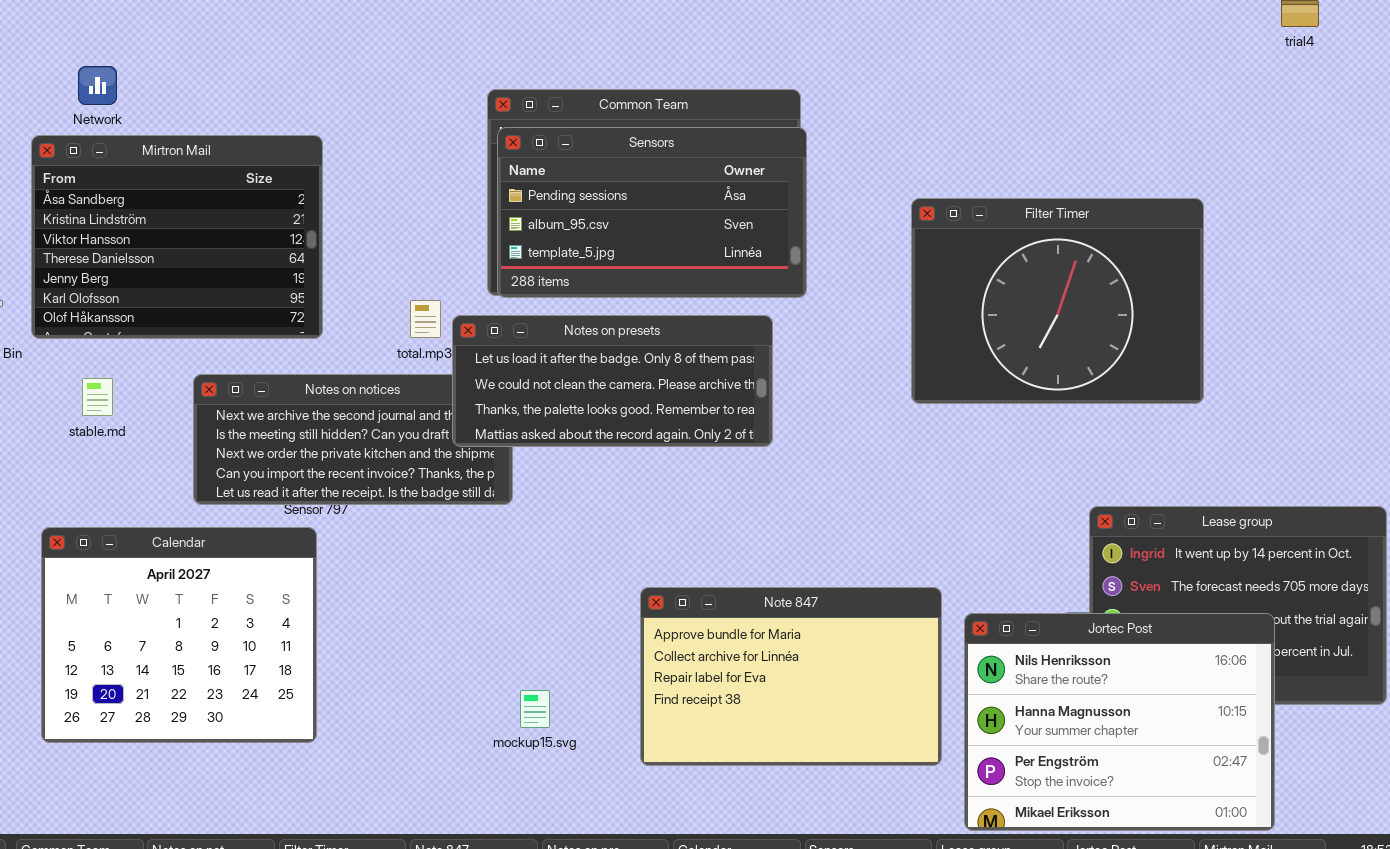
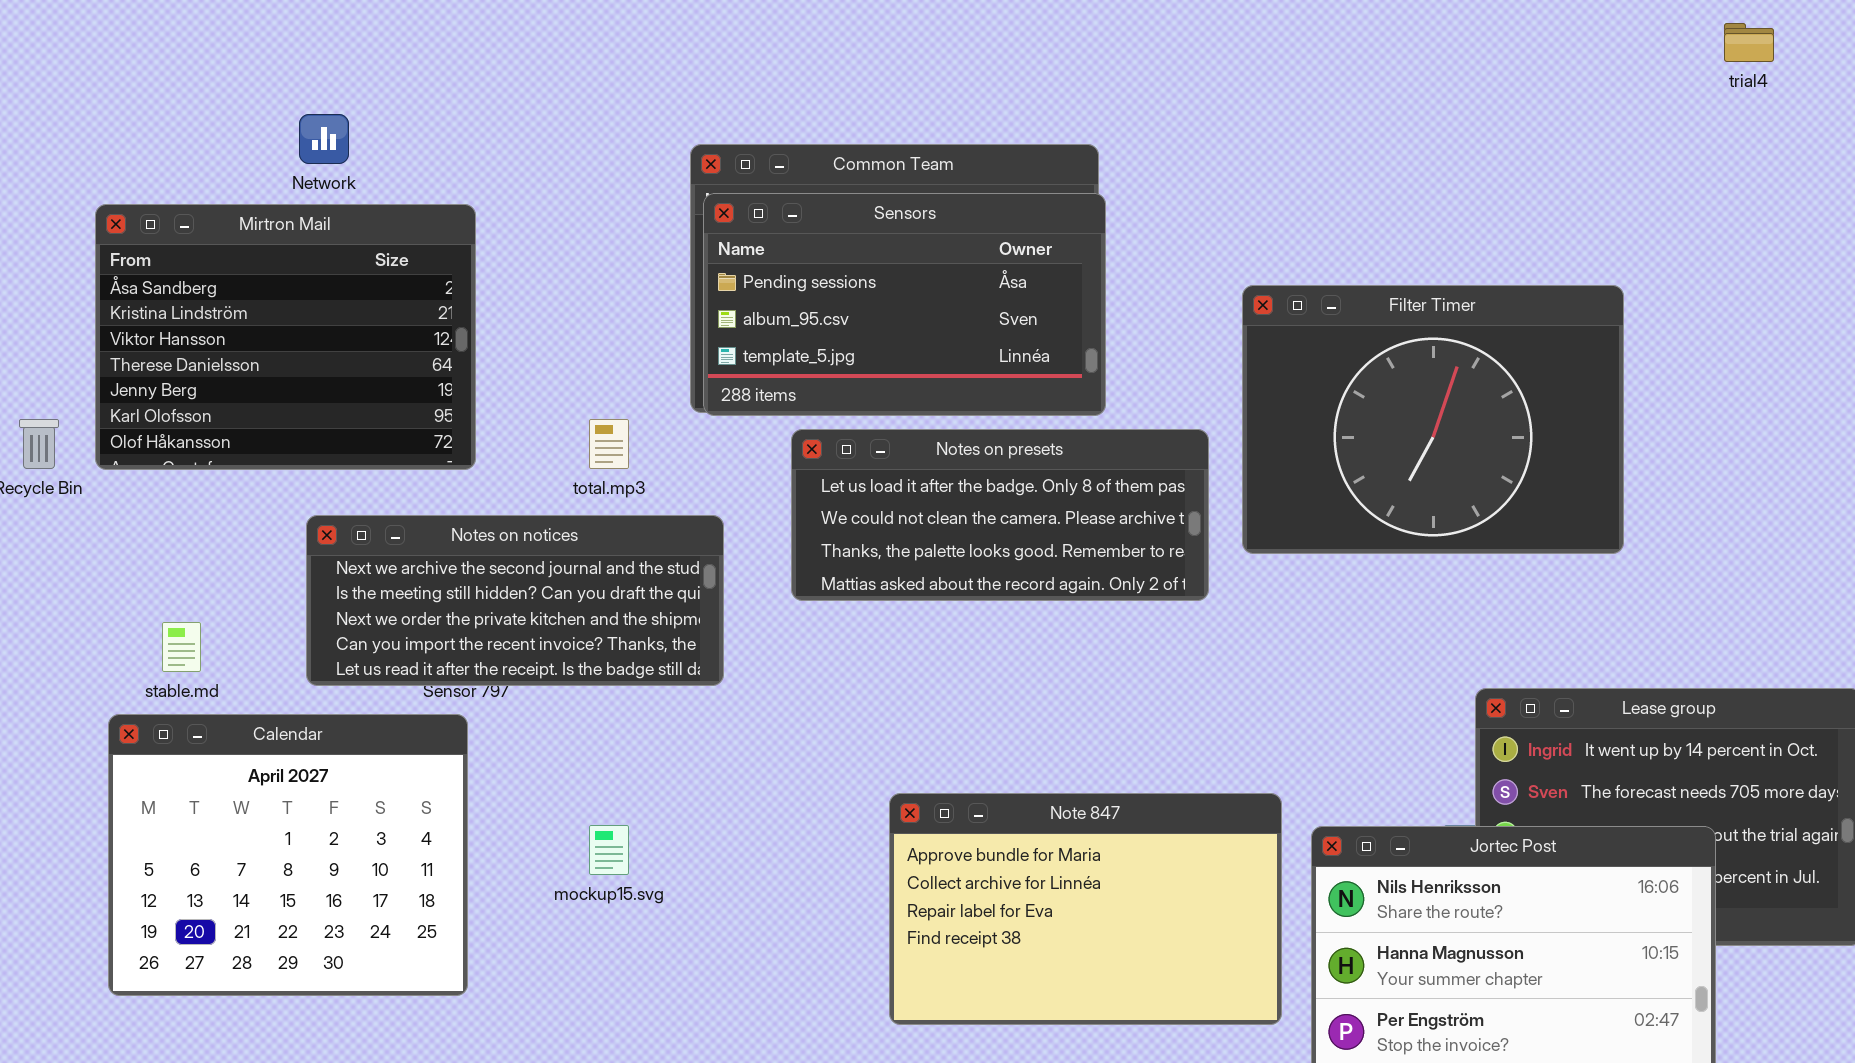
Network: [78,66,117,105] -> [299,114,349,164], moved
Notes on presets: [452,315,773,447] -> [791,429,1209,601], moved
stable.md: [82,378,113,416] -> [162,622,201,672], moved
mockup15.svg: [520,690,550,728] -> [589,825,629,875], moved

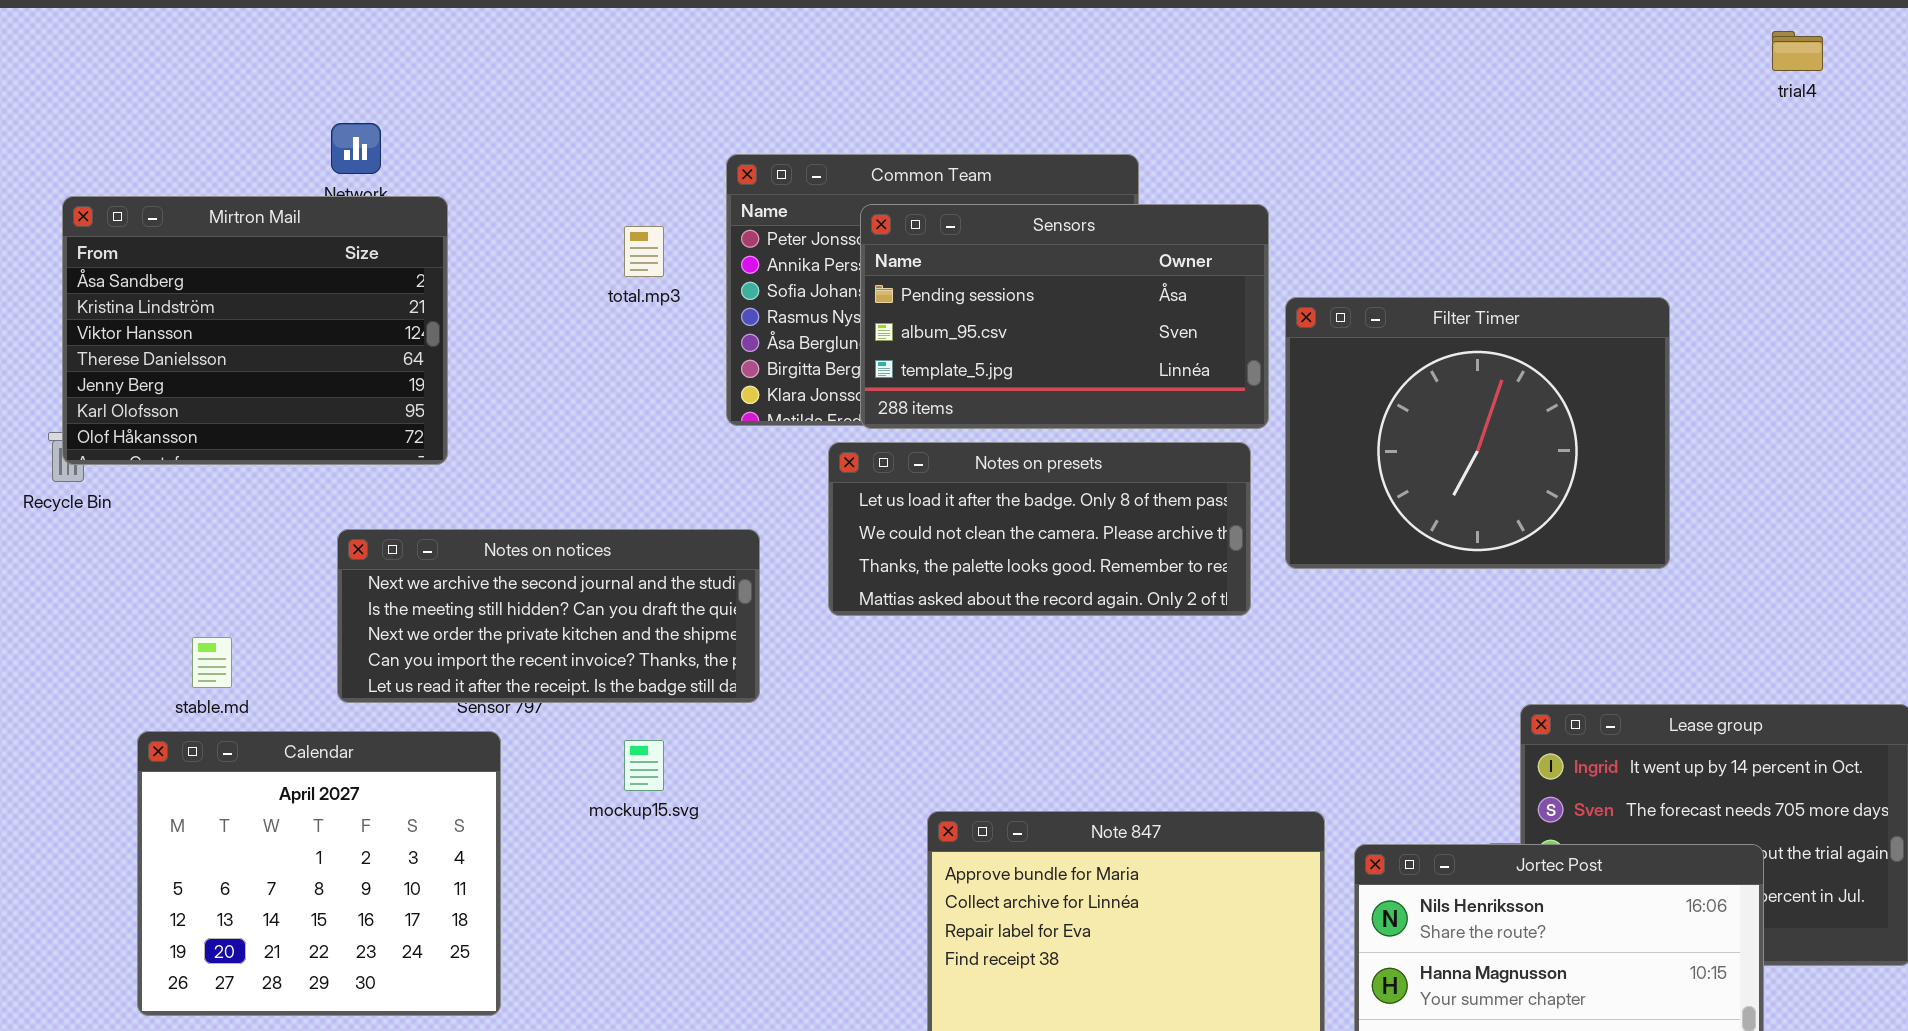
Sensors: [703,193,1106,416] -> [860,204,1269,429], moved
Mirtron Mail: [95,204,476,470] -> [62,196,448,465], moved
total.mp3: [589,419,629,469] -> [624,226,664,277], moved
mockup15.svg: [589,825,629,875] -> [624,740,664,791], moved

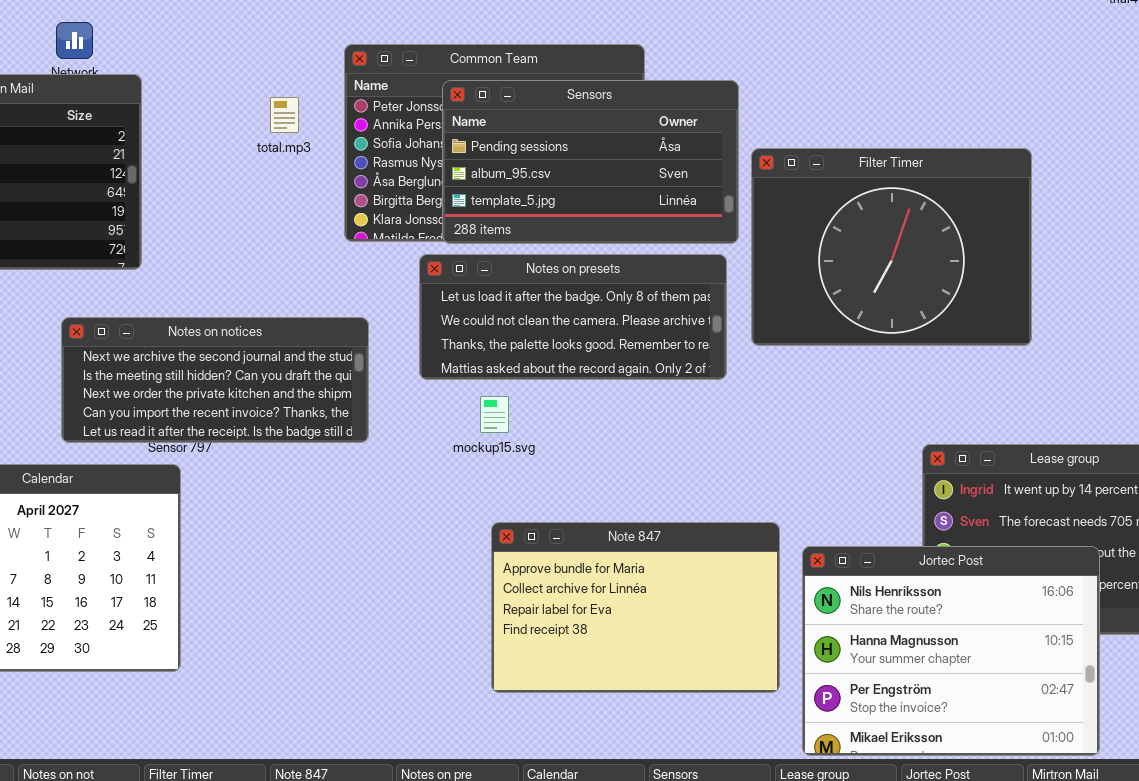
mockup15.svg: [624,740,664,791] -> [480,396,509,433], moved

